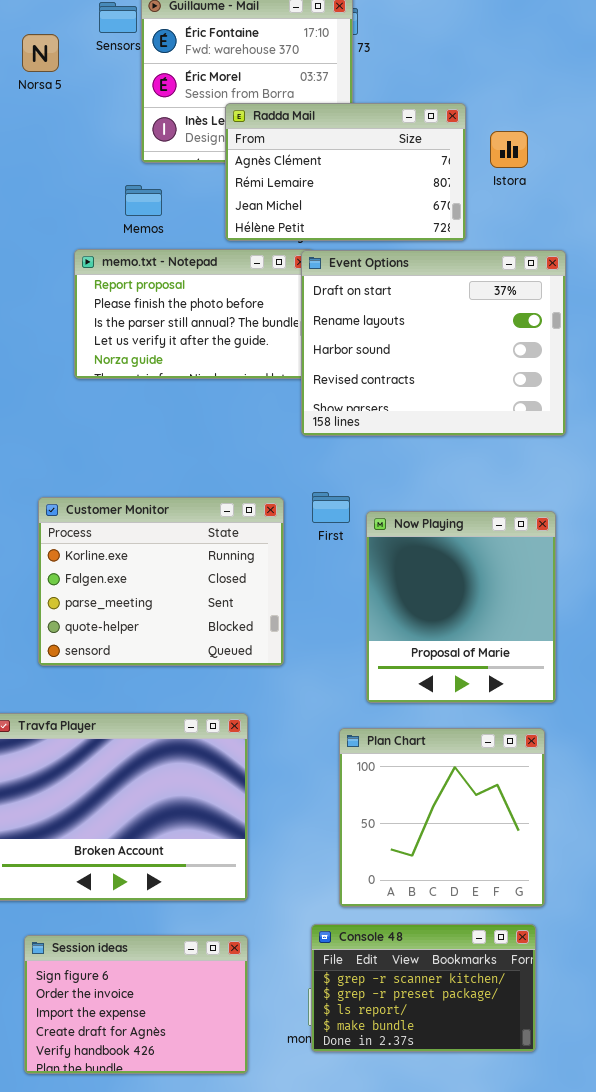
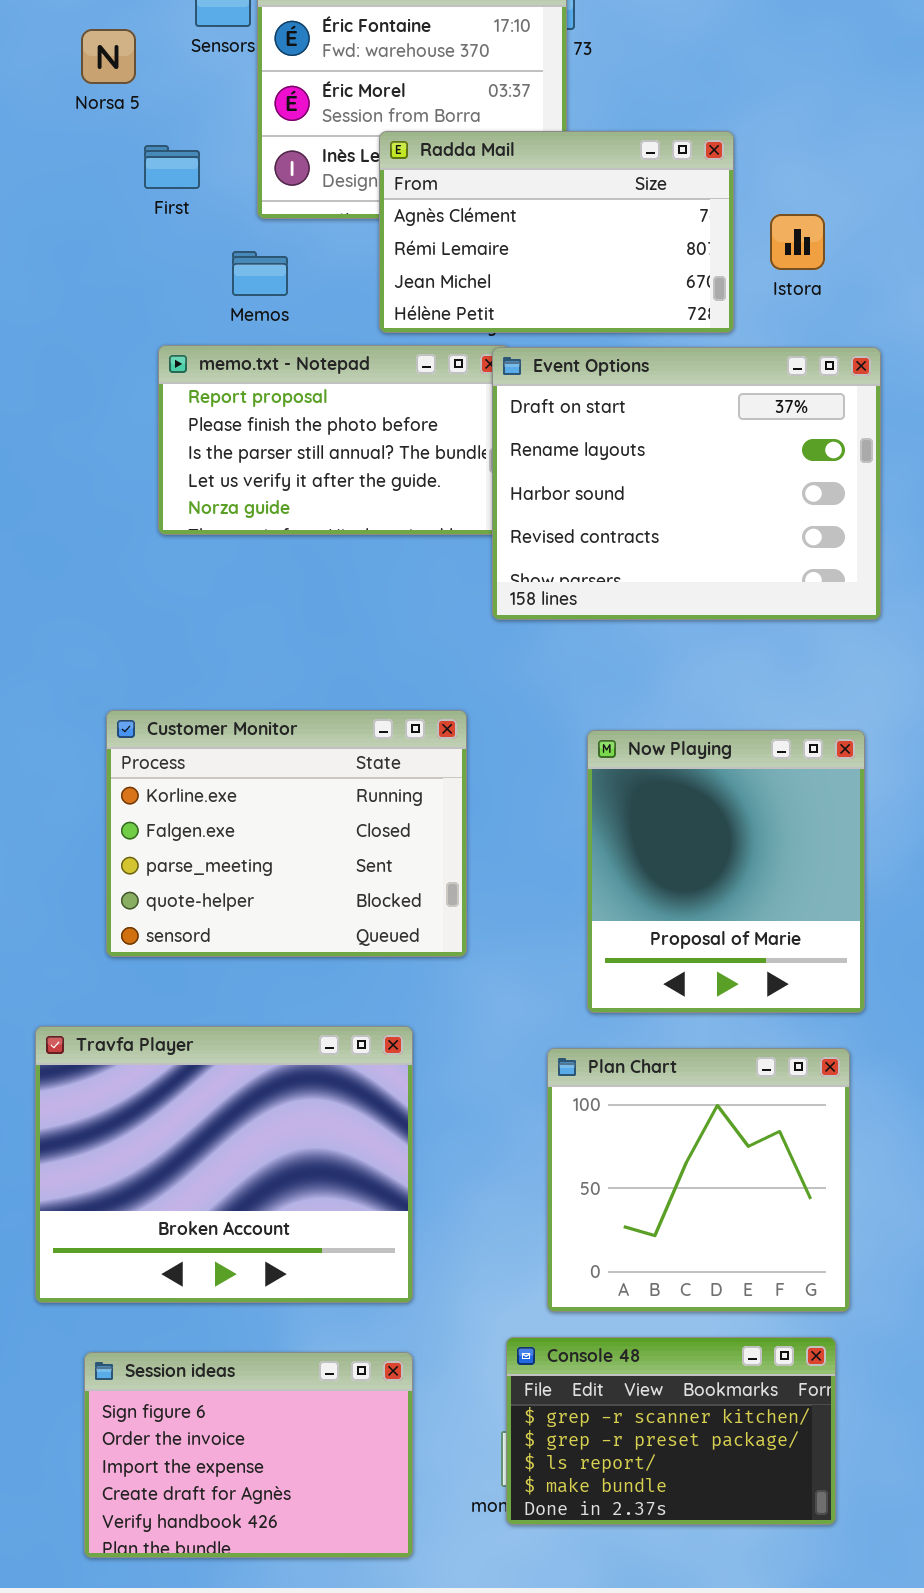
Istora: [490,131,528,168] -> [770,214,825,270], moved
First: [312,492,350,523] -> [144,145,200,189], moved

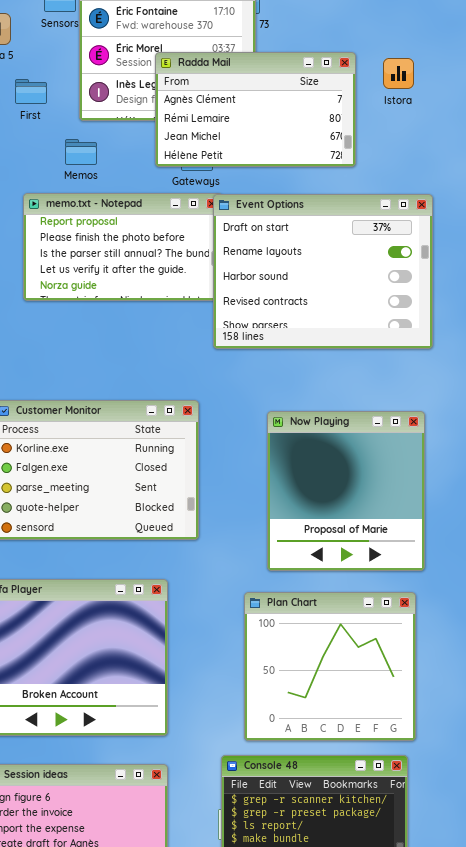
Radda Mail: [379,131,734,333] -> [155,52,356,167], moved
Istora: [770,214,825,270] -> [383,58,414,89], moved

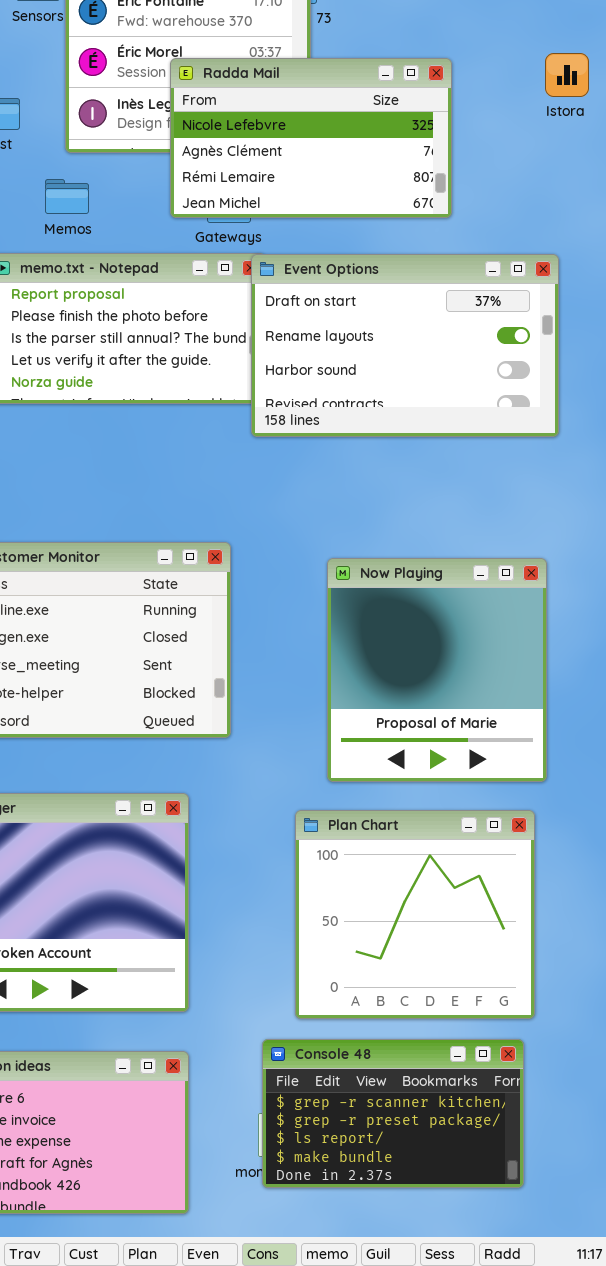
Radda Mail: [155,52,356,167] -> [170,58,452,218], scrolled up 1 row
Istora: [383,58,414,89] -> [545,53,589,97], moved
Event Options: [213,194,433,349] -> [251,254,559,437], resized

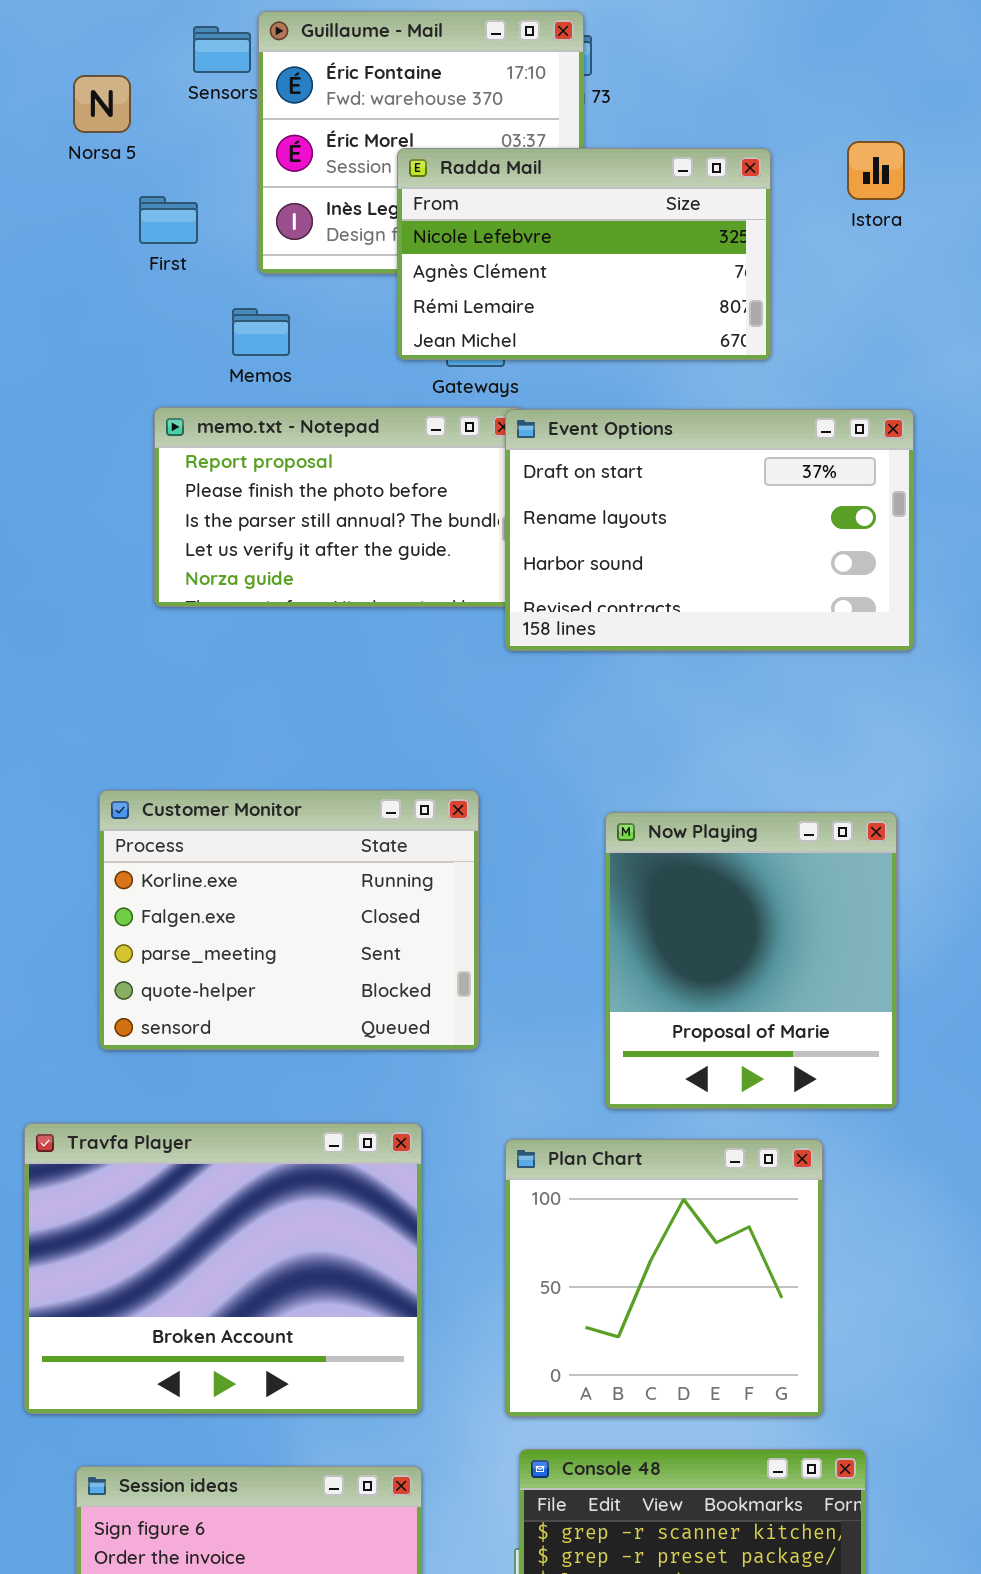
Istora: [545,53,589,97] -> [847,141,905,200], moved
Plan Chart: [295,810,535,1019] -> [505,1139,823,1417], moved

